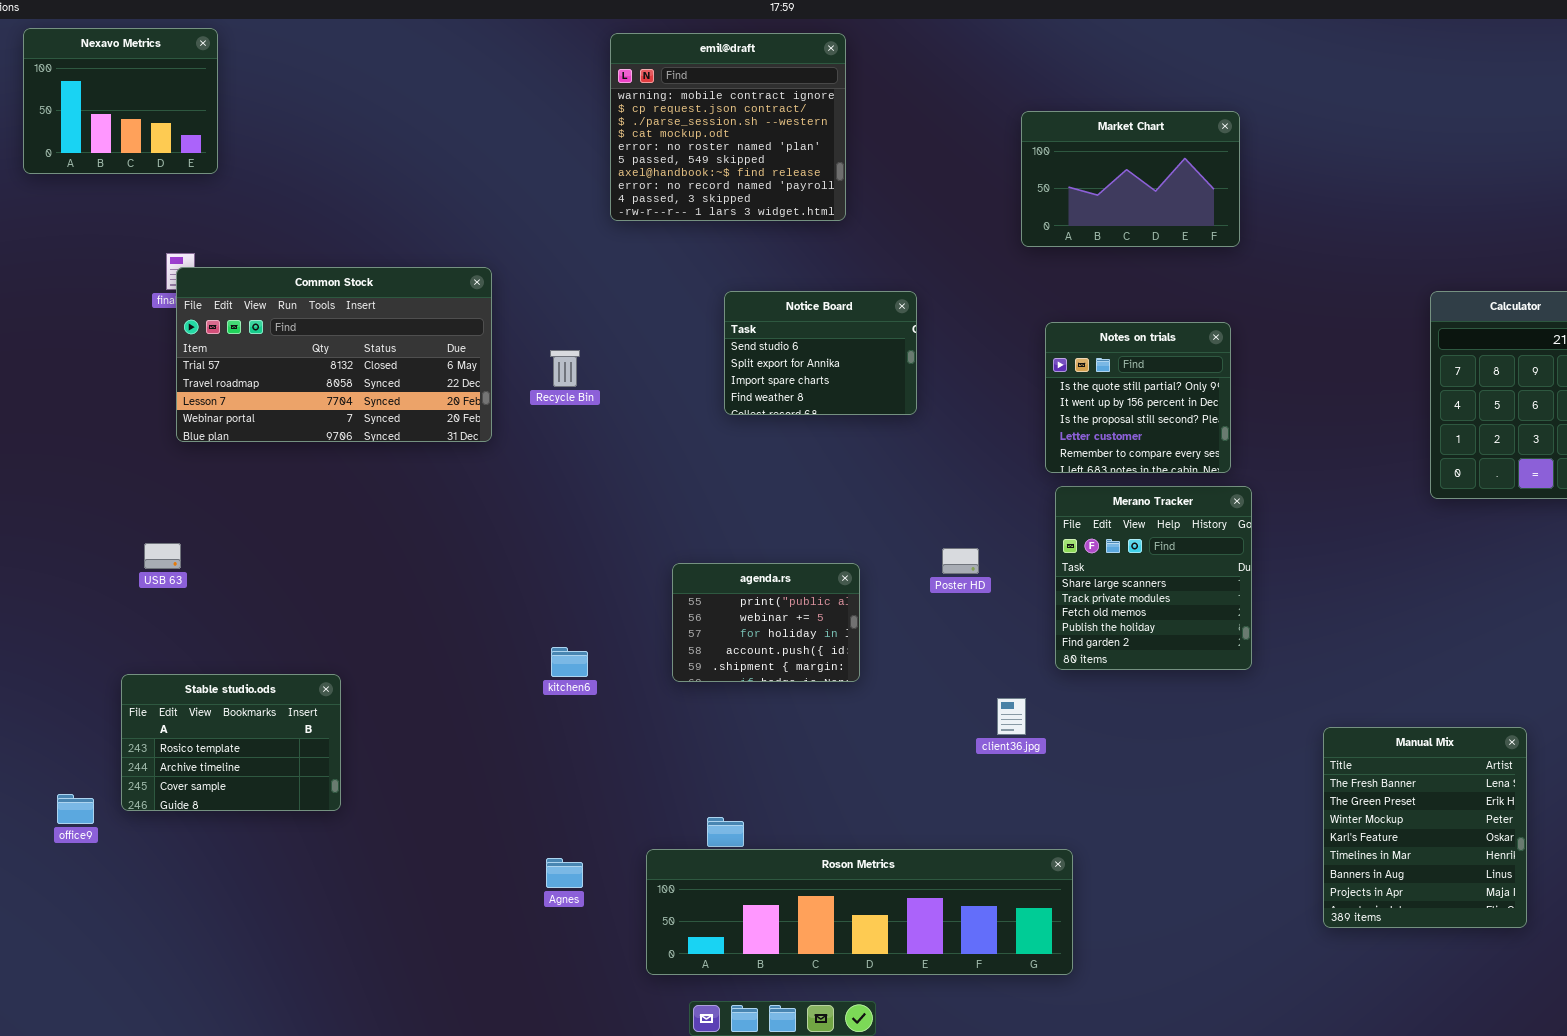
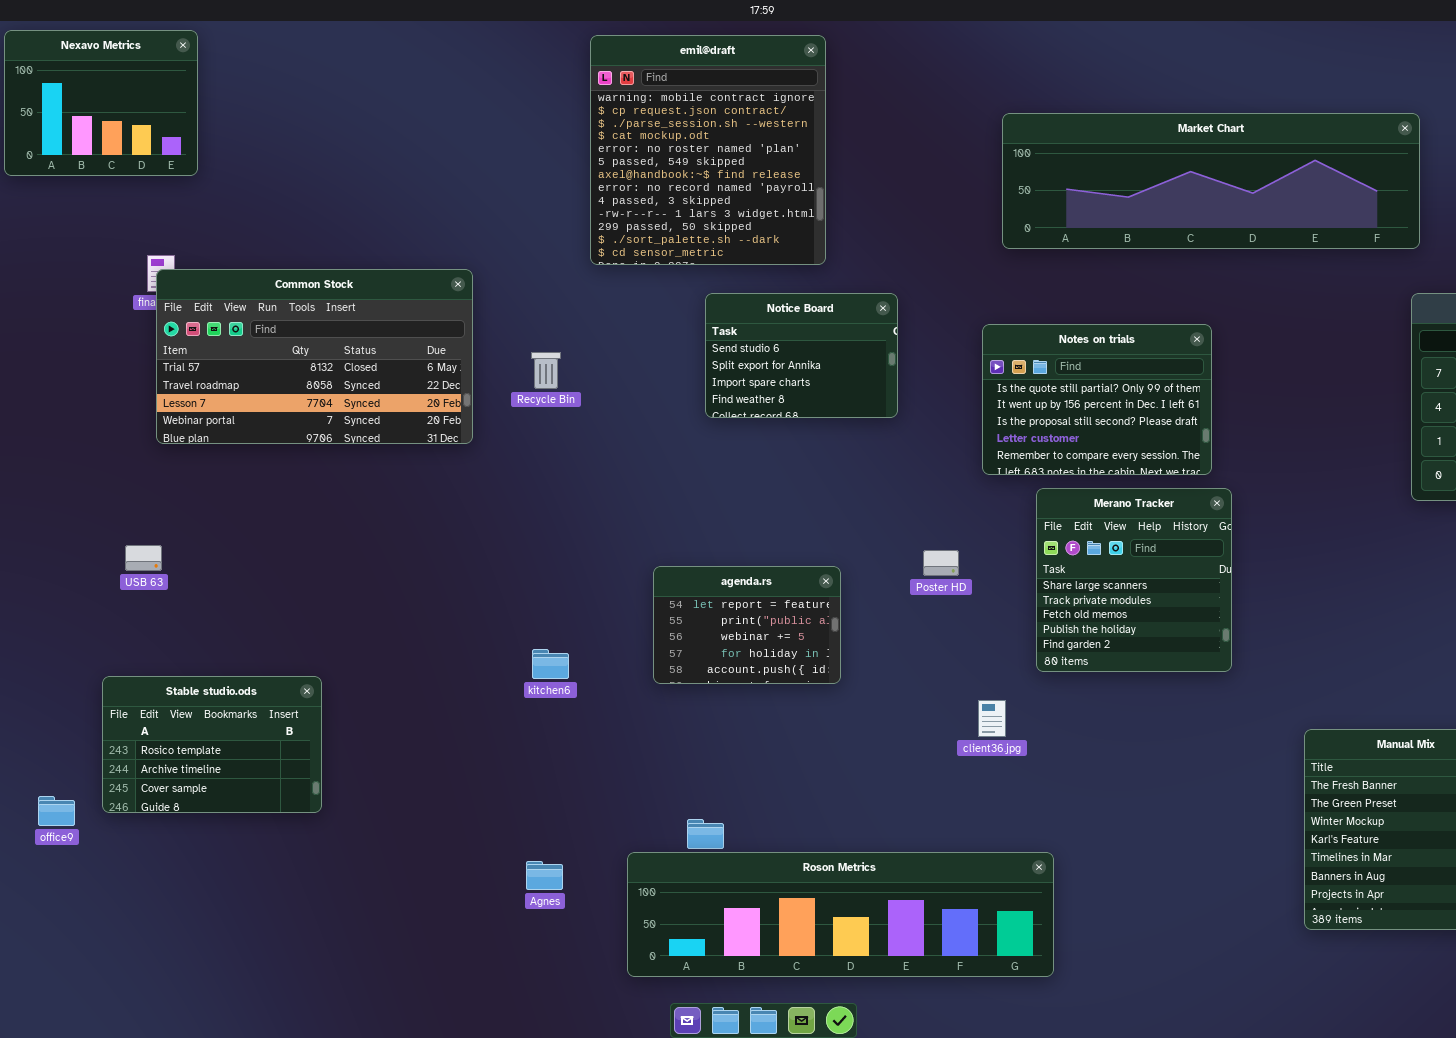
emil@draft: [610,33,846,221] -> [590,35,826,265], resized
Market Chart: [1021,111,1240,247] -> [1002,113,1420,249], resized
Notes on trials: [1045,322,1231,473] -> [982,324,1212,475], resized
agenda.rs: [672,563,860,682] -> [653,566,841,684], scrolled up 1 row

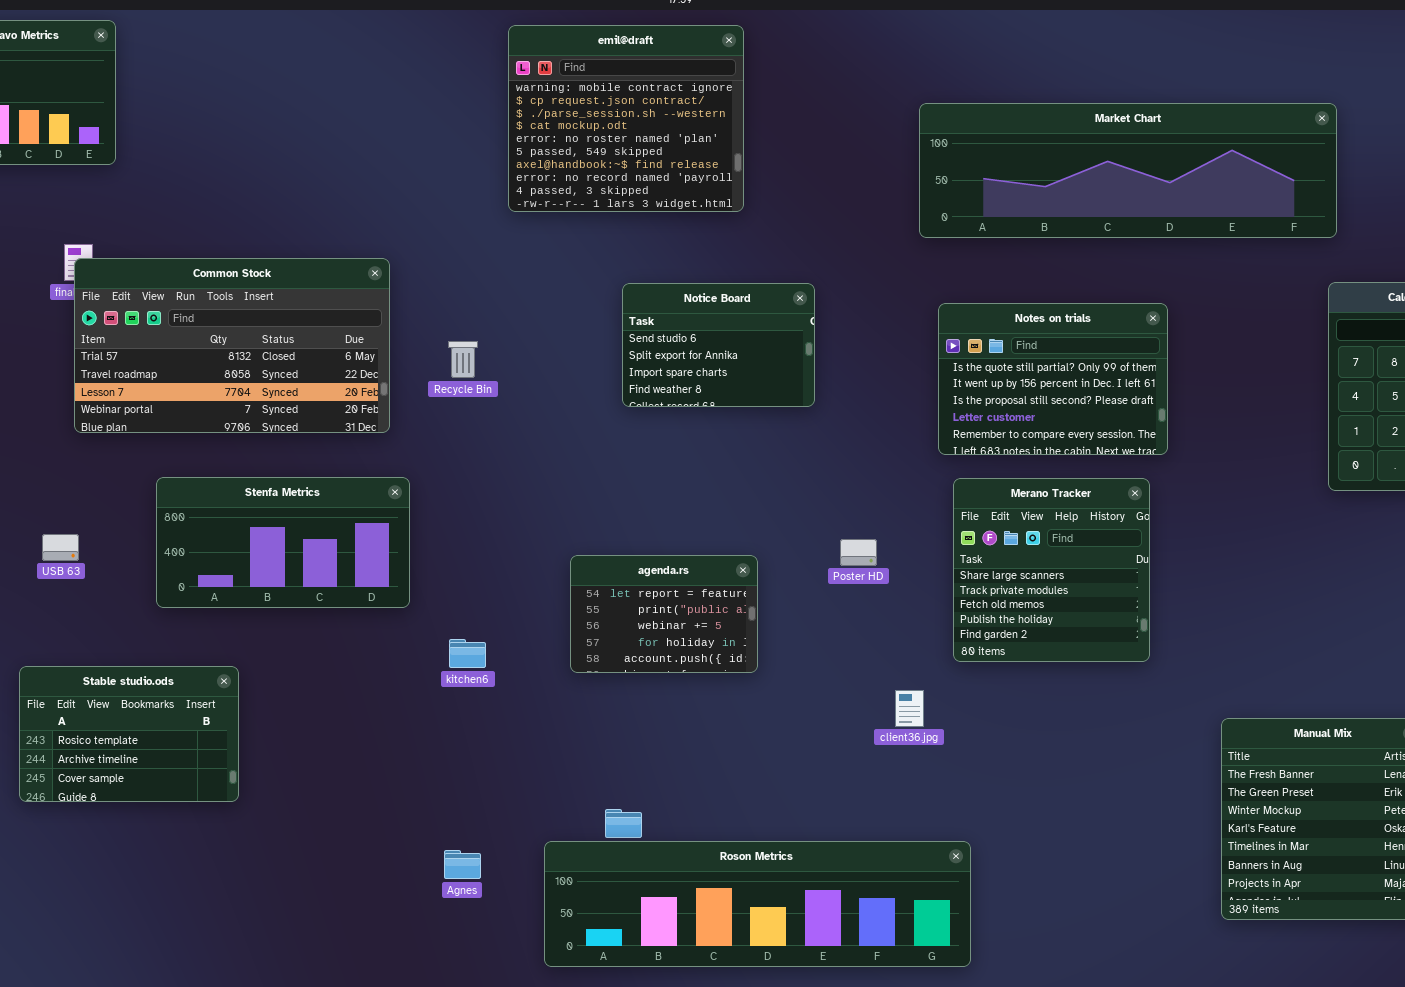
emil@draft: [590,35,826,265] -> [508,25,744,212], resized
Notes on trials: [982,324,1212,475] -> [938,303,1168,455], moved
Stenfa Metrics: none -> [156,477,410,608], opened

